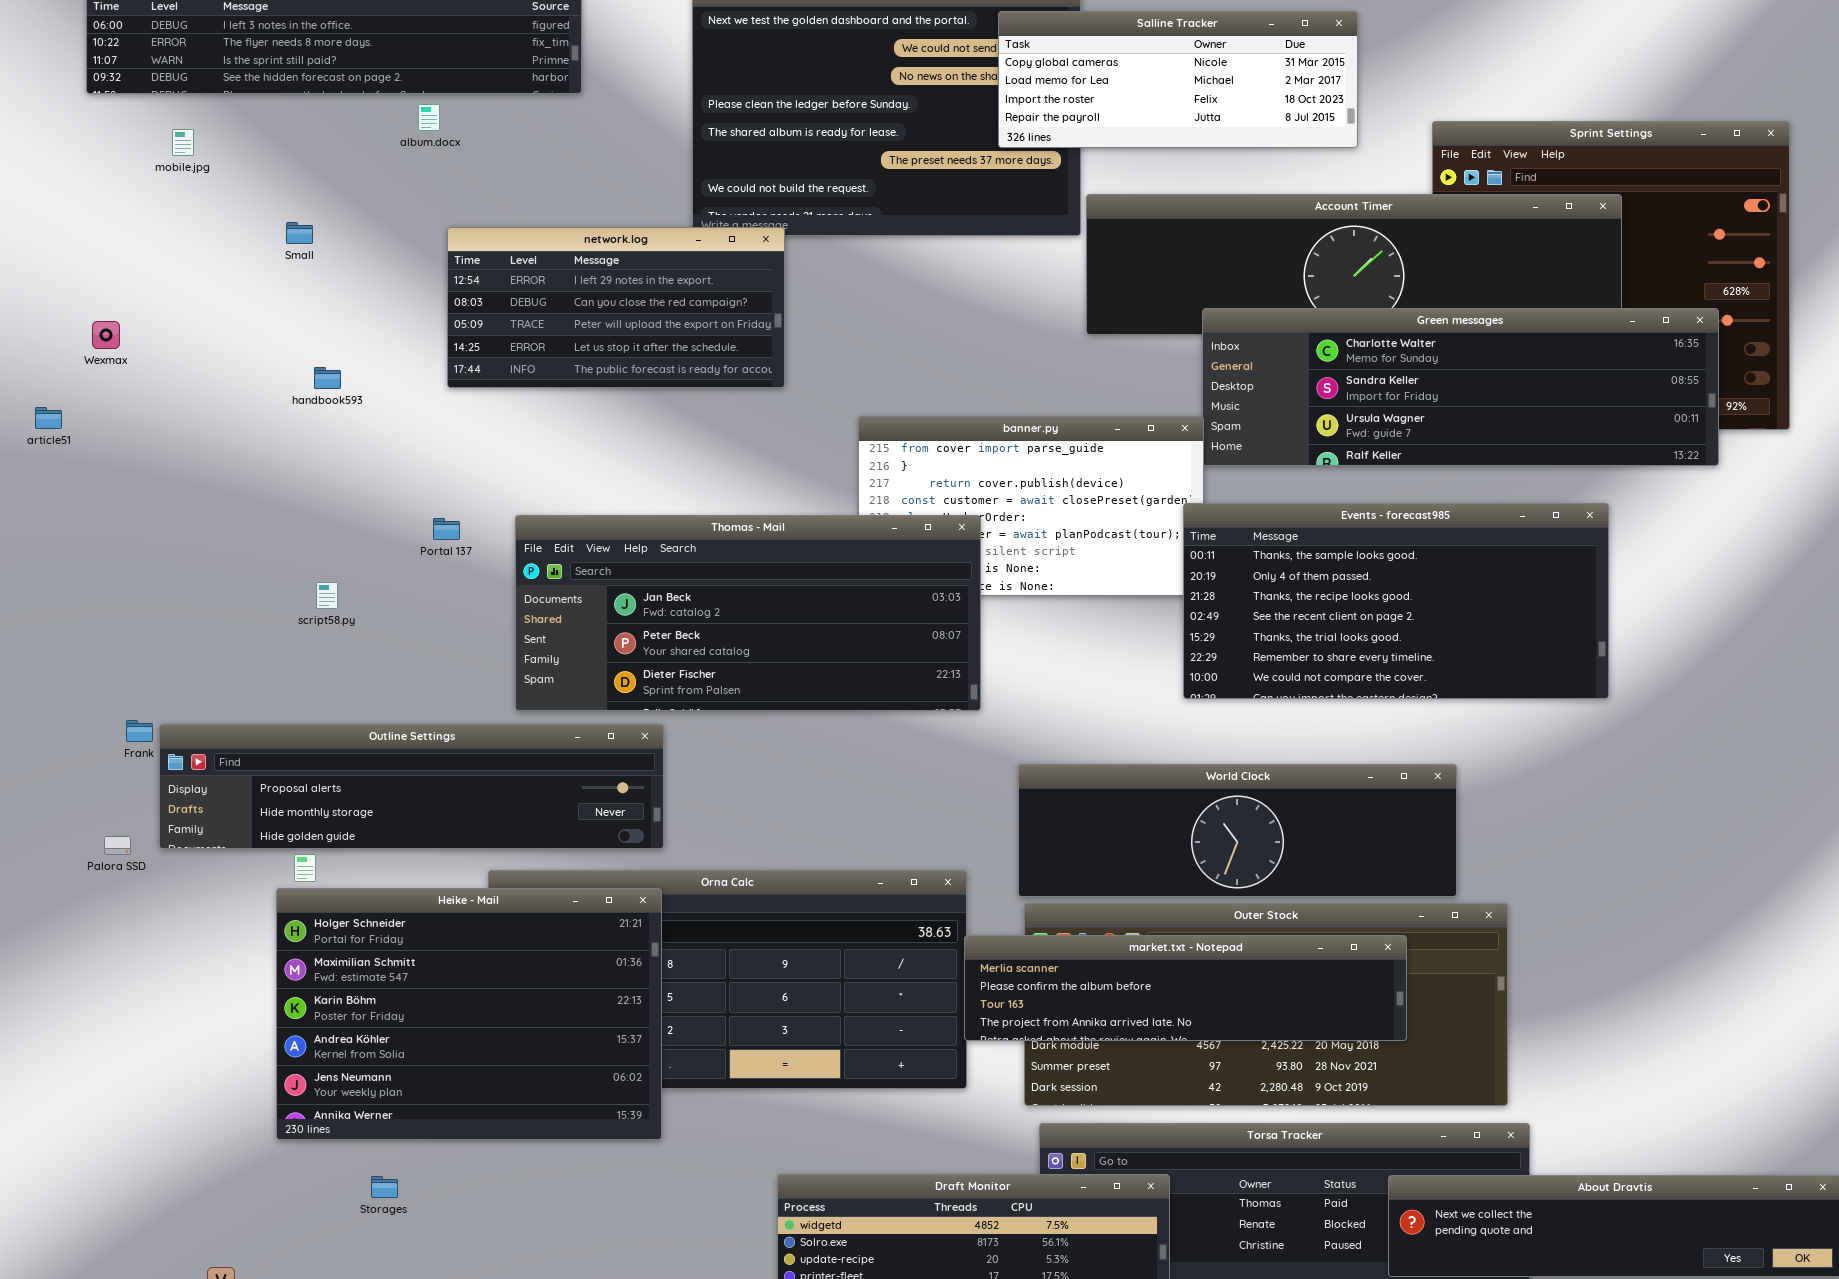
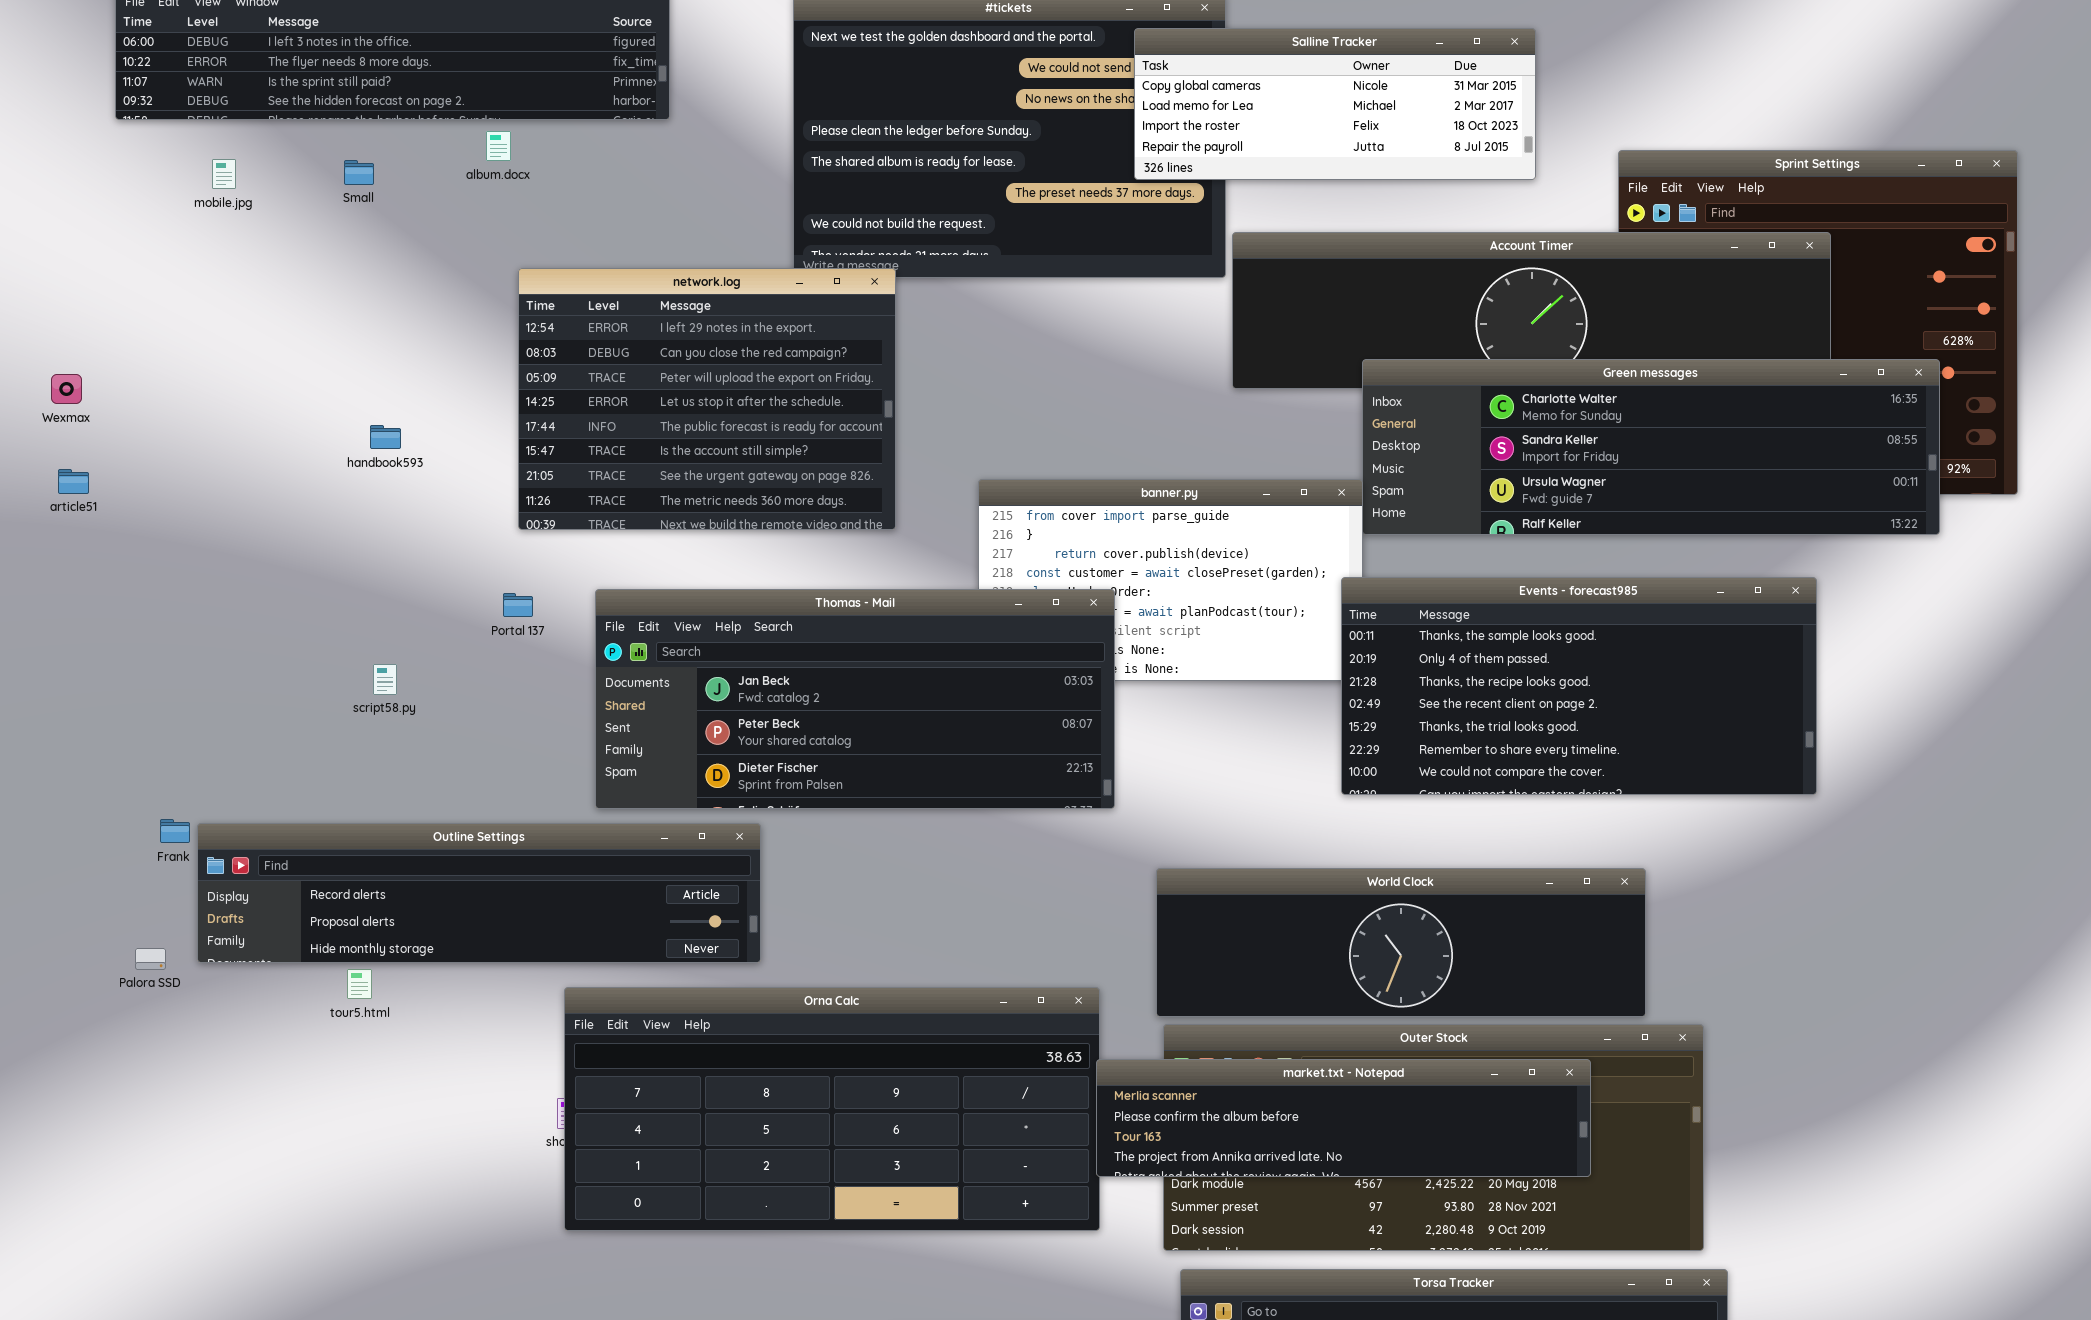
Small: [286,222,313,244] -> [344,160,374,185], moved
network.log: [447,227,785,388] -> [518,268,896,530], resized
Wexmax: [92,321,120,349] -> [51,374,82,404], moved
Outline Settings: [159,724,664,849] -> [197,823,761,963], scrolled up 1 row
Heike - Mail: [276,888,662,1140] -> none, closed

